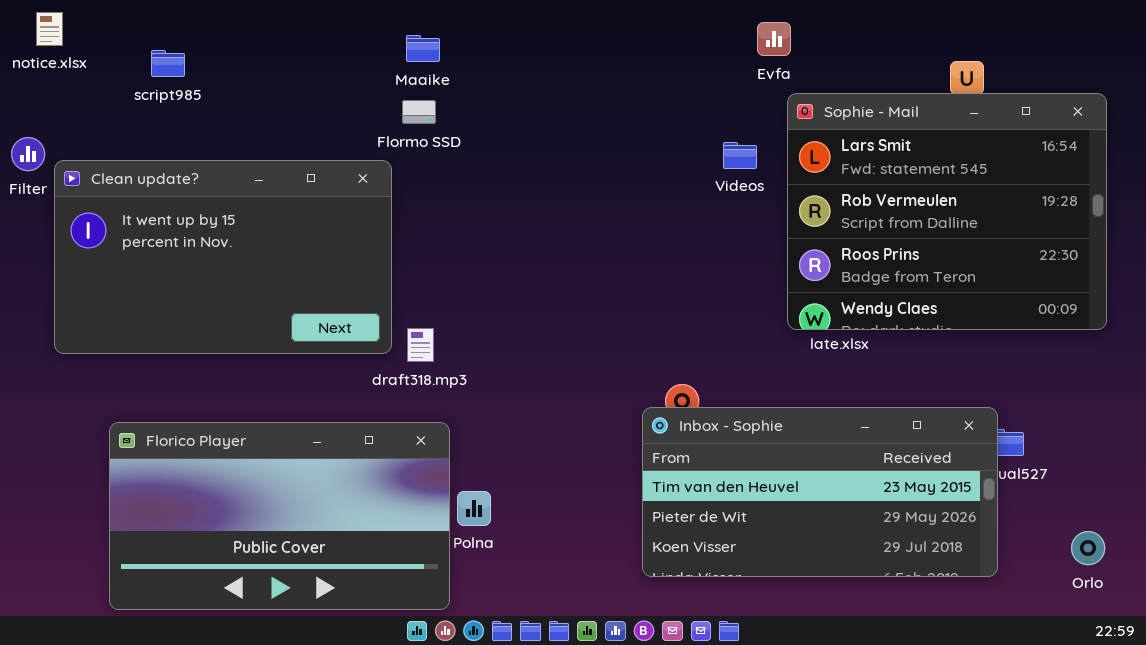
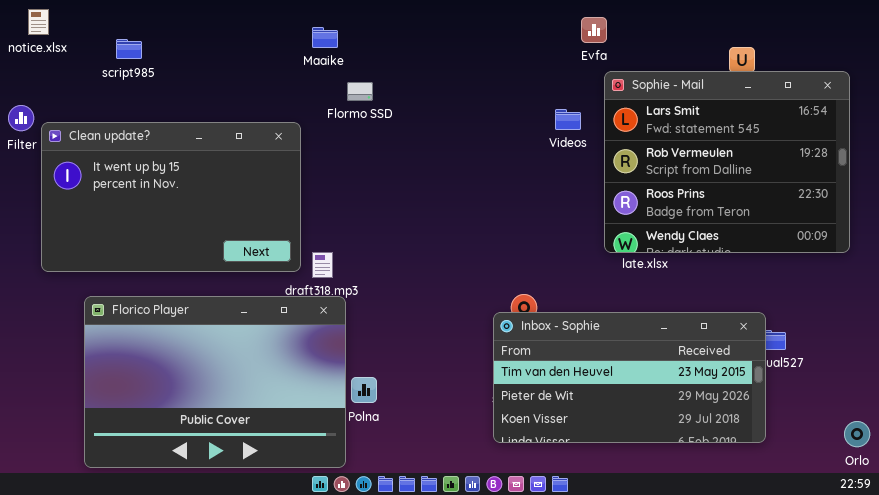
Flormo SSD: [402,100,436,124] -> [347,82,373,101], moved
Florico Player: [109,422,450,610] -> [84,296,346,468], resized
Orlo: [1071,531,1105,565] -> [844,421,870,447], moved

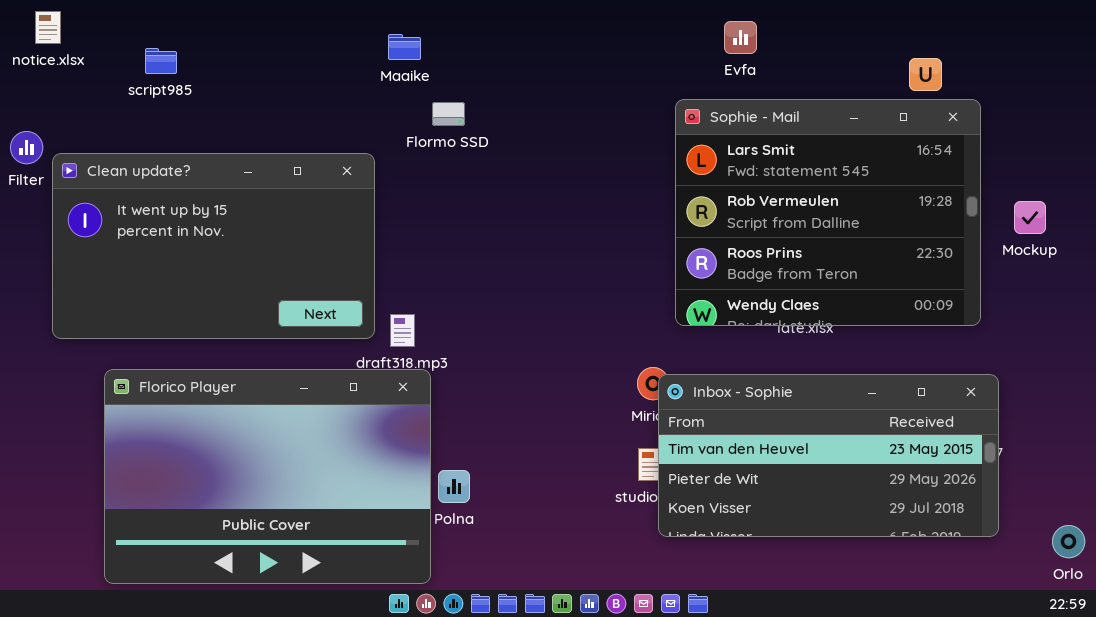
Sophie - Mail: [604,71,850,253] -> [675,99,981,326], moved
Inbox - Sophie: [493,312,766,443] -> [658,374,999,537], moved

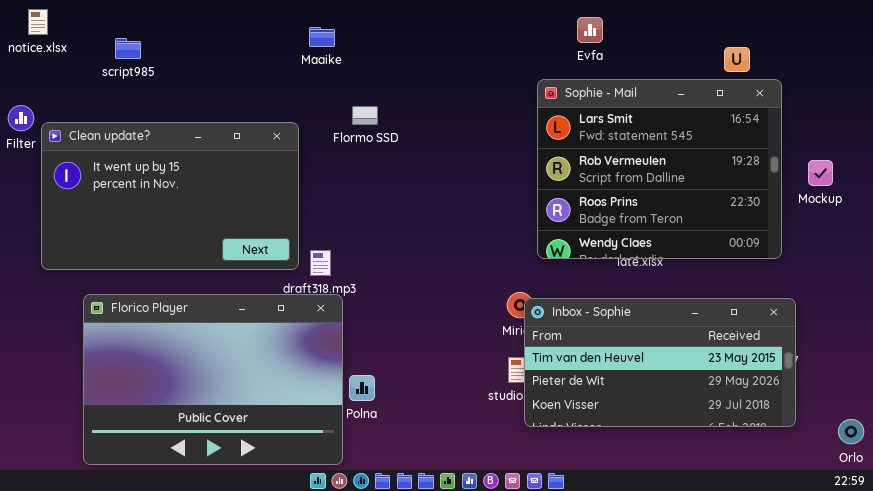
Flormo SSD: [432,102,465,126] -> [352,106,378,125], moved

